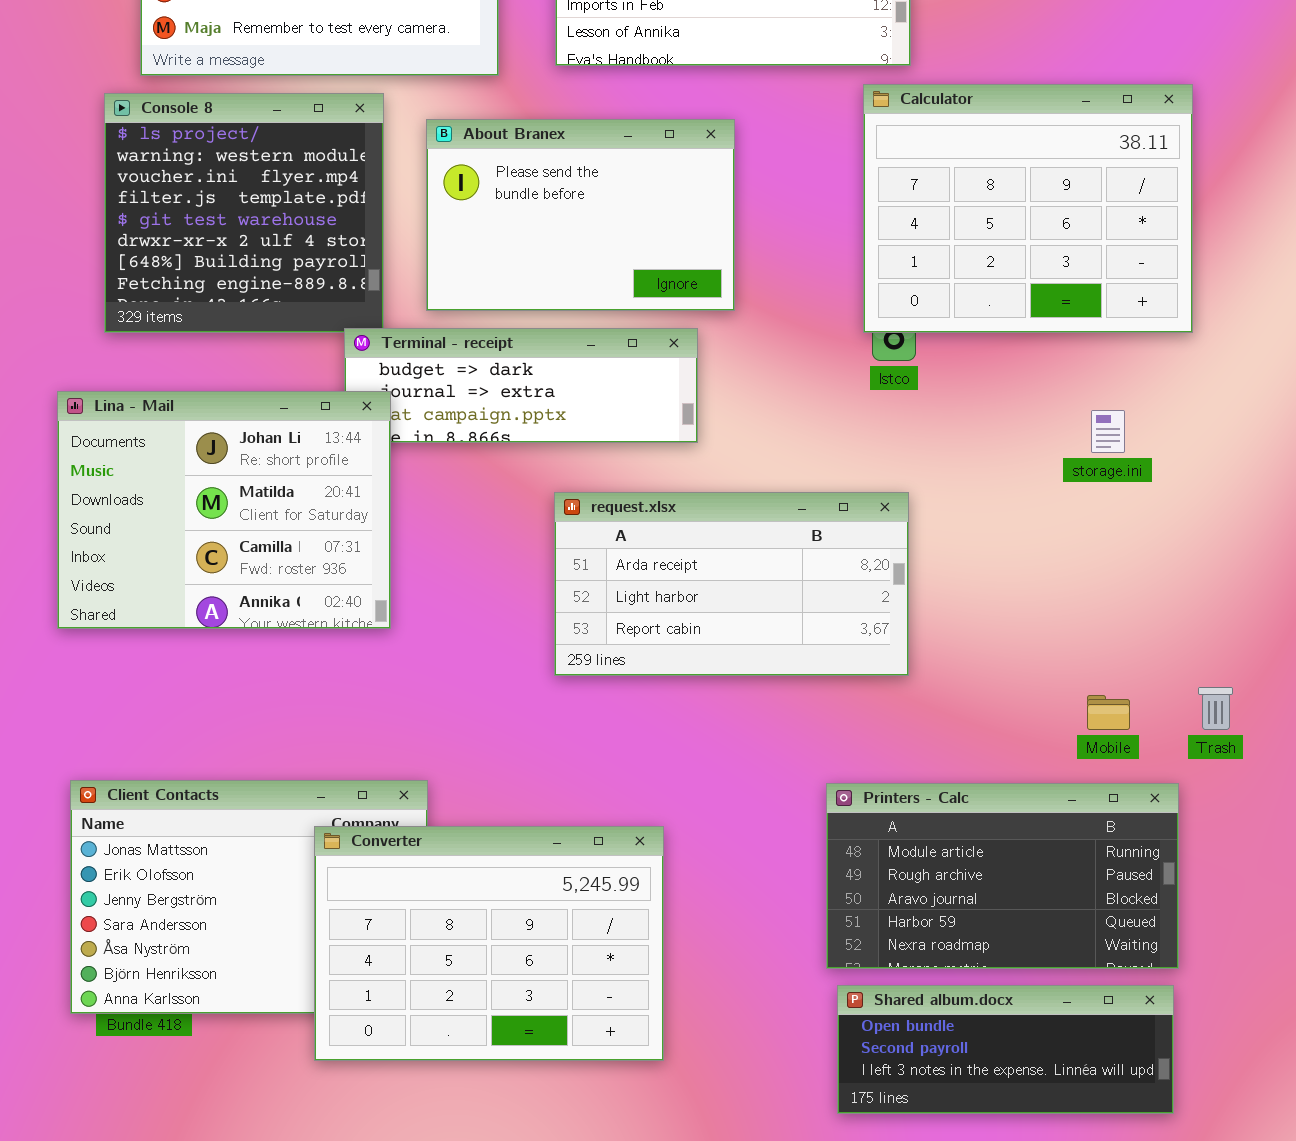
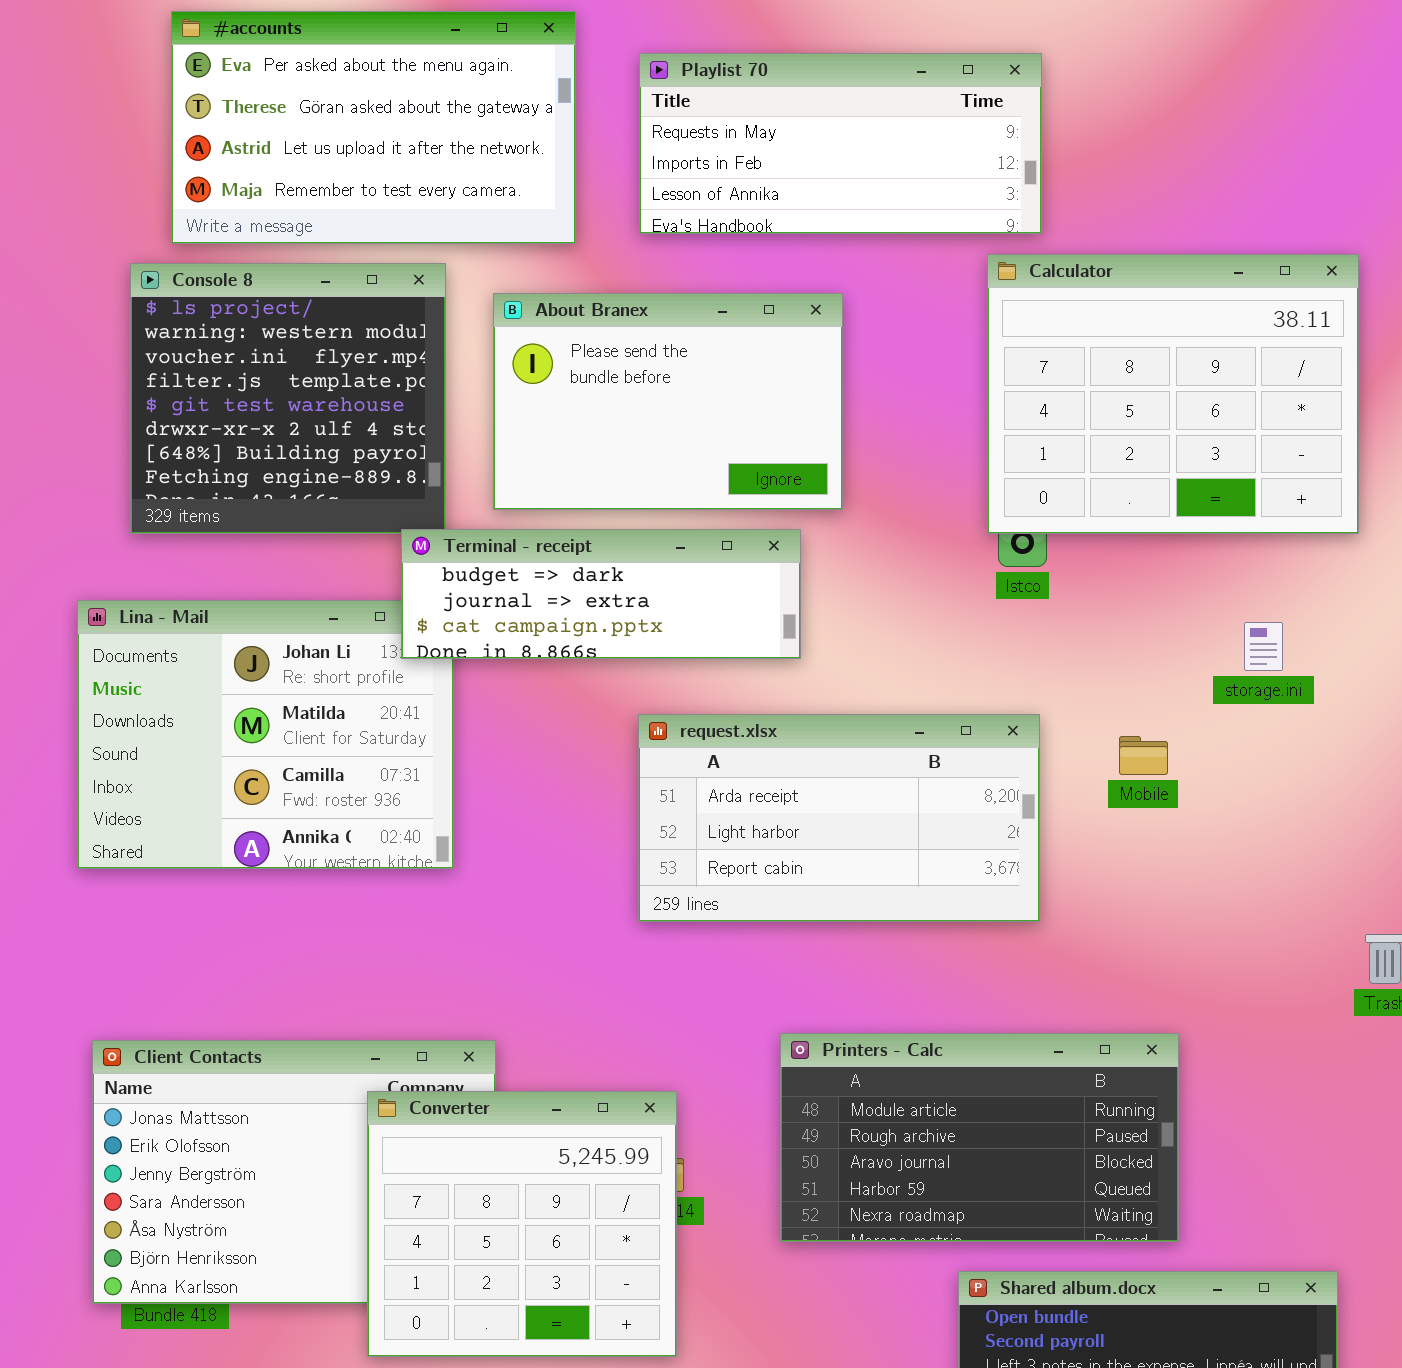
Terminal - receipt: [344,328,698,443] -> [401,529,801,659], raised
Mobile: [1087,695,1130,730] -> [1119,736,1168,775], moved
Printers - Calc: [826,783,1179,969] -> [780,1033,1179,1242], moved
Converter: [314,826,664,1061] -> [367,1091,677,1357], resized

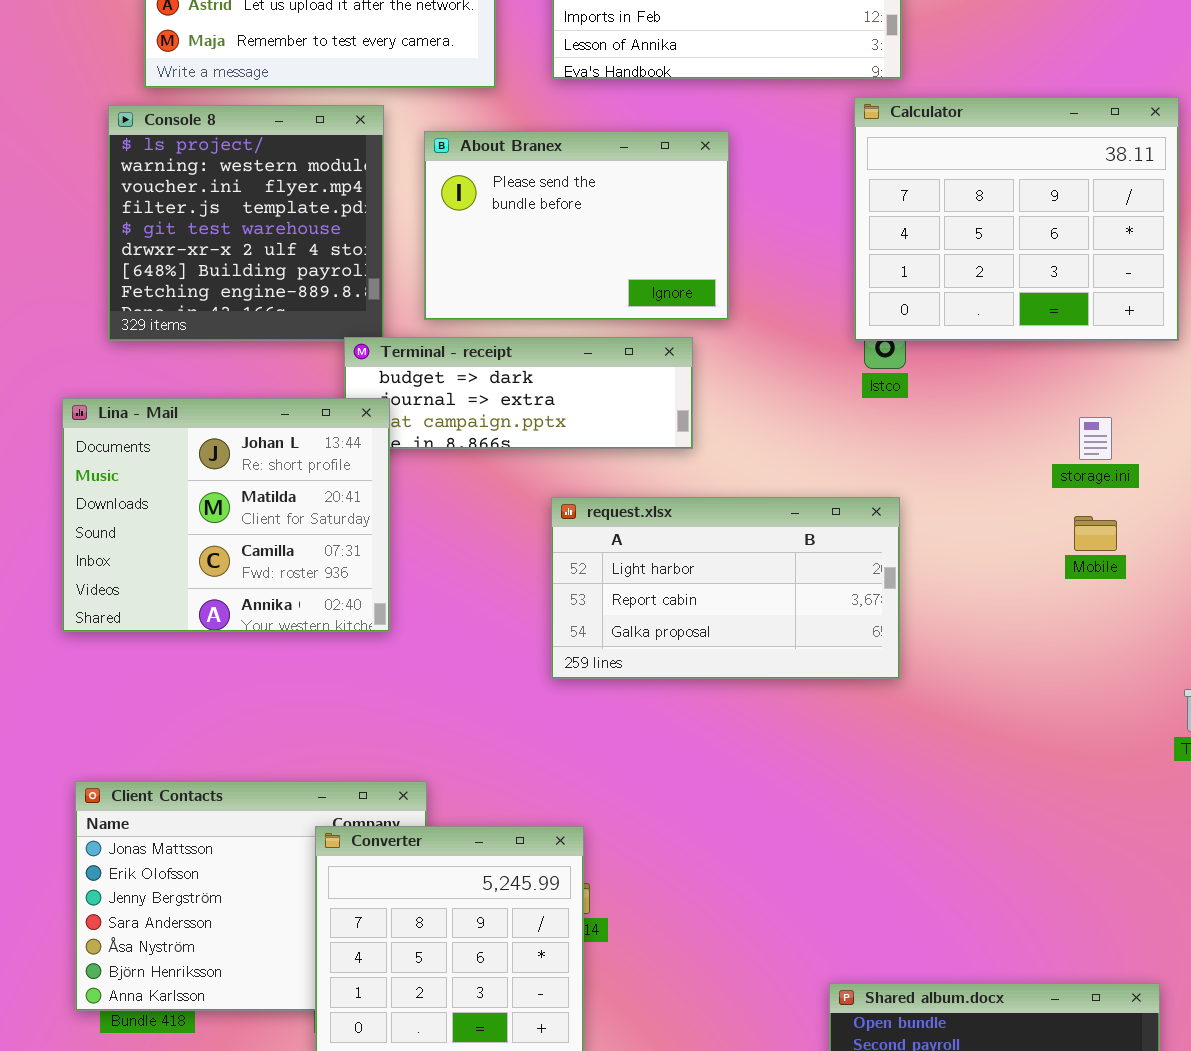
Lina - Mail: [77,600,454,869] -> [62,398,390,632], raised
request.xlsx: [638,714,1040,922] -> [551,497,900,679], scrolled down 1 row
Mobile: [1119,736,1168,775] -> [1074,516,1117,551], moved
Printers - Calc: [780,1033,1179,1242] -> none, closed

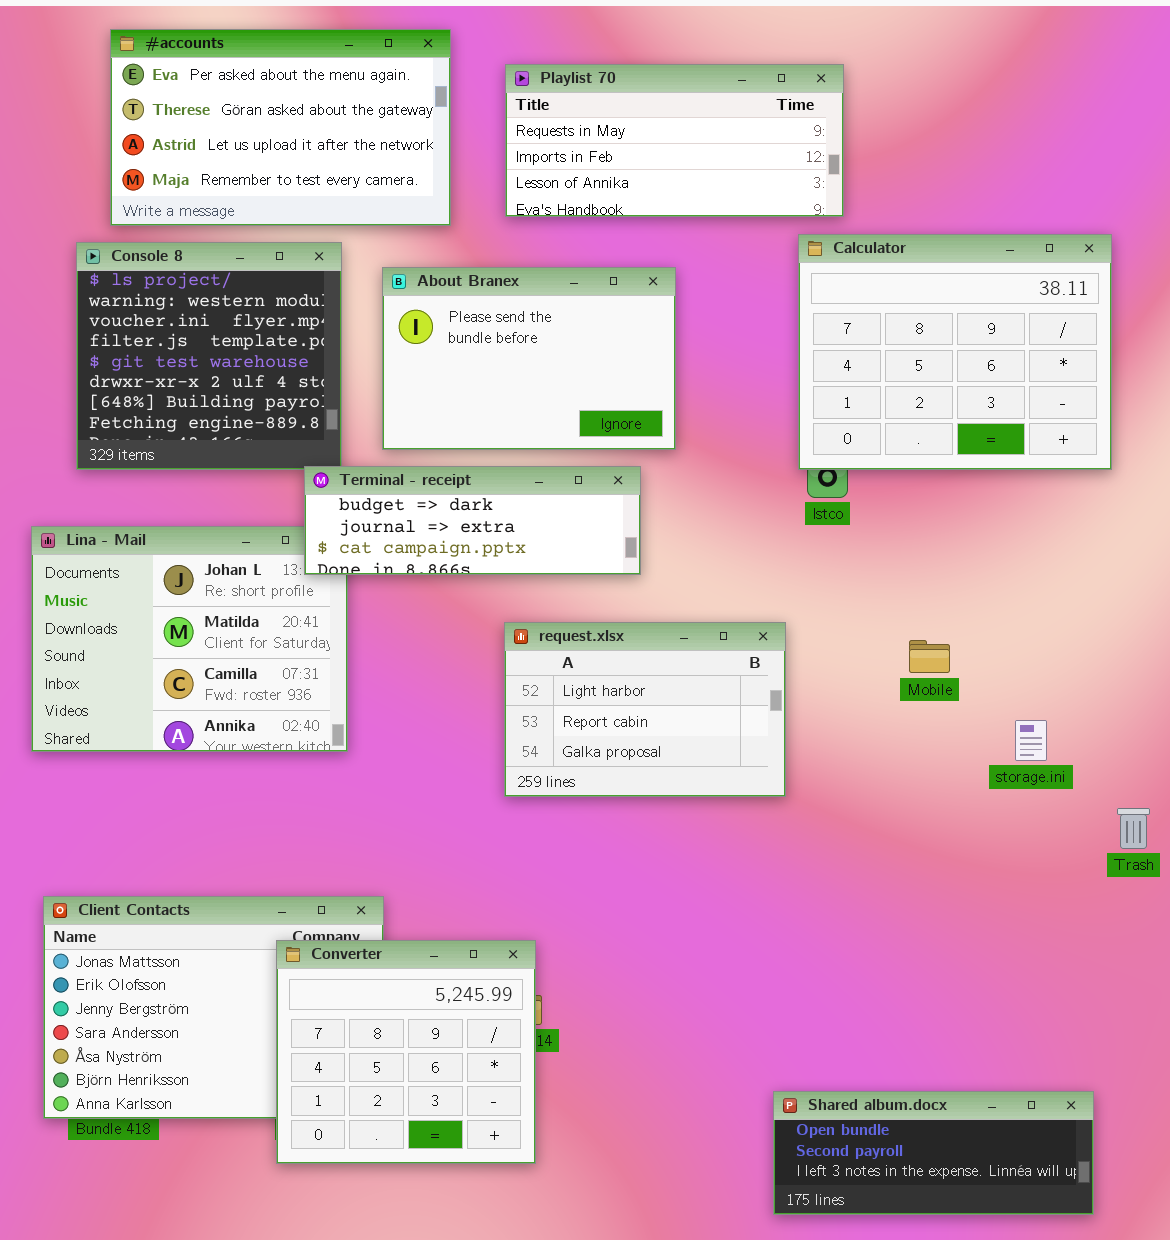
Terminal - receipt: [344,337,693,449] -> [304,466,641,575], raised
storage.ini: [1079,417,1112,460] -> [1015,720,1047,761], moved
request.xlsx: [551,497,900,679] -> [504,622,786,797], resized
Mobile: [1074,516,1117,551] -> [909,640,950,673], moved

